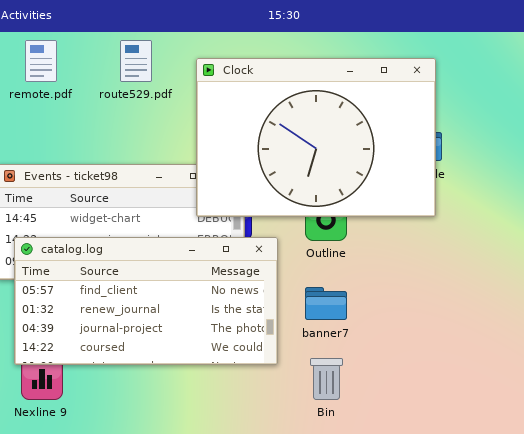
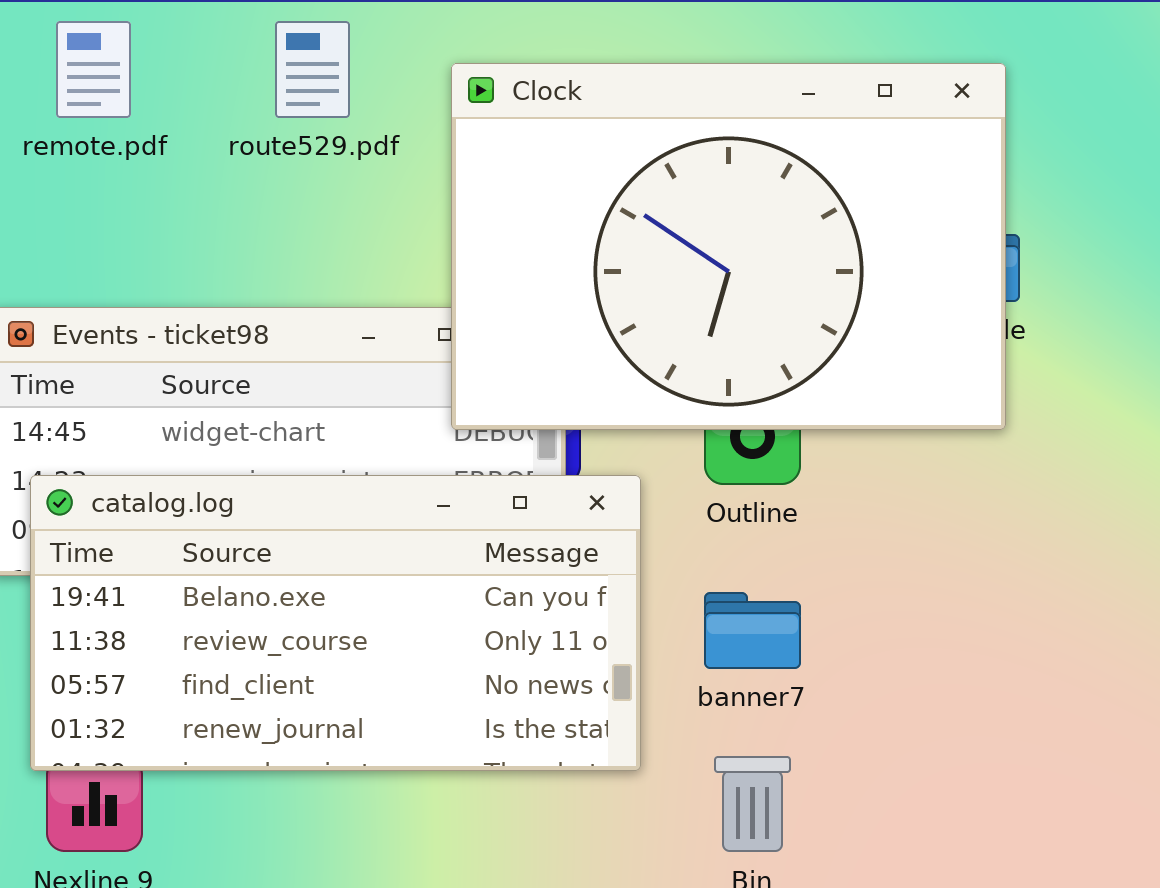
catalog.log: [14,237,278,365] -> [30,475,641,771], scrolled up 2 rows

